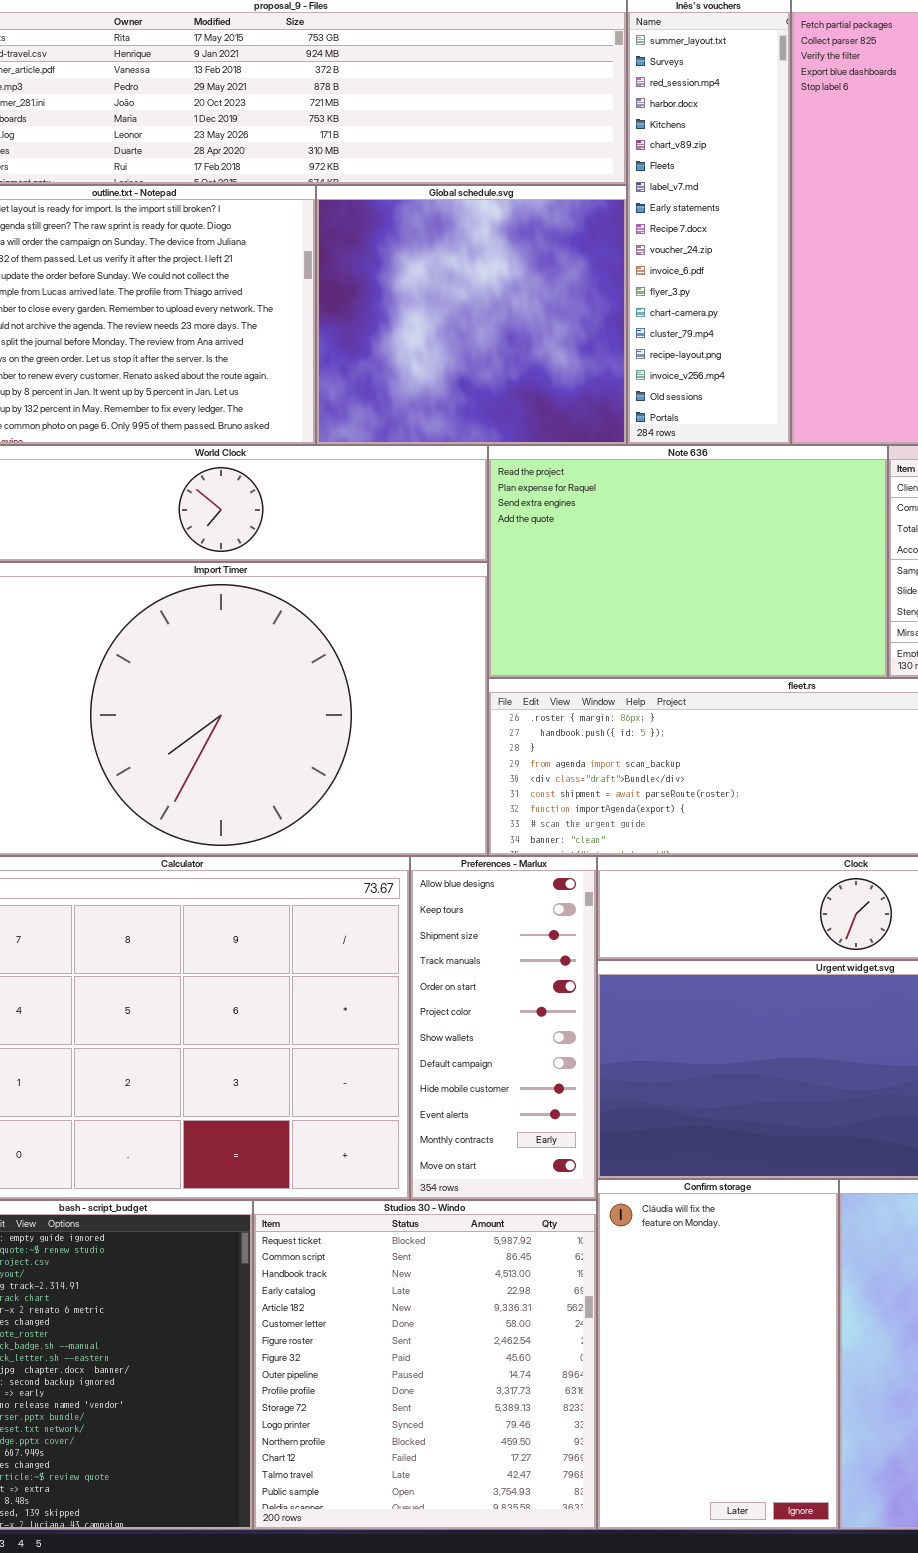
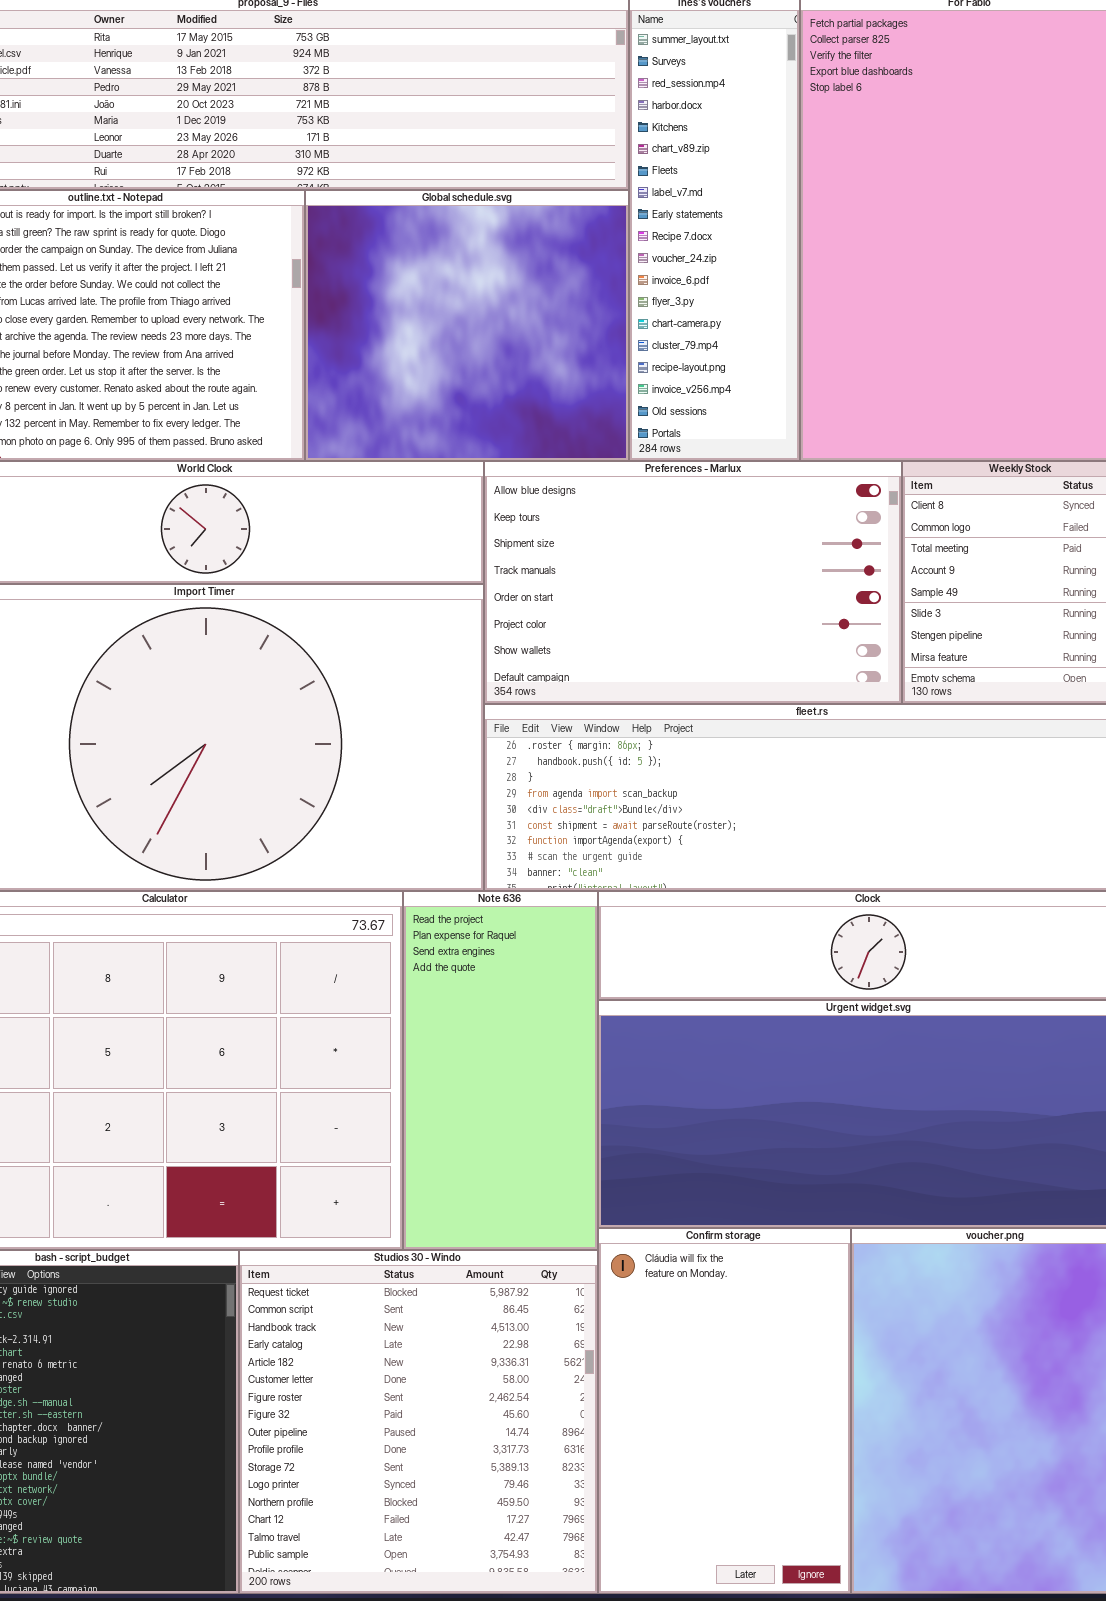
Note 636: [488,445,888,678] -> [403,891,598,1250], moved, resized
Preferences - Marlux: [410,856,597,1200] -> [484,461,902,704], moved, resized

